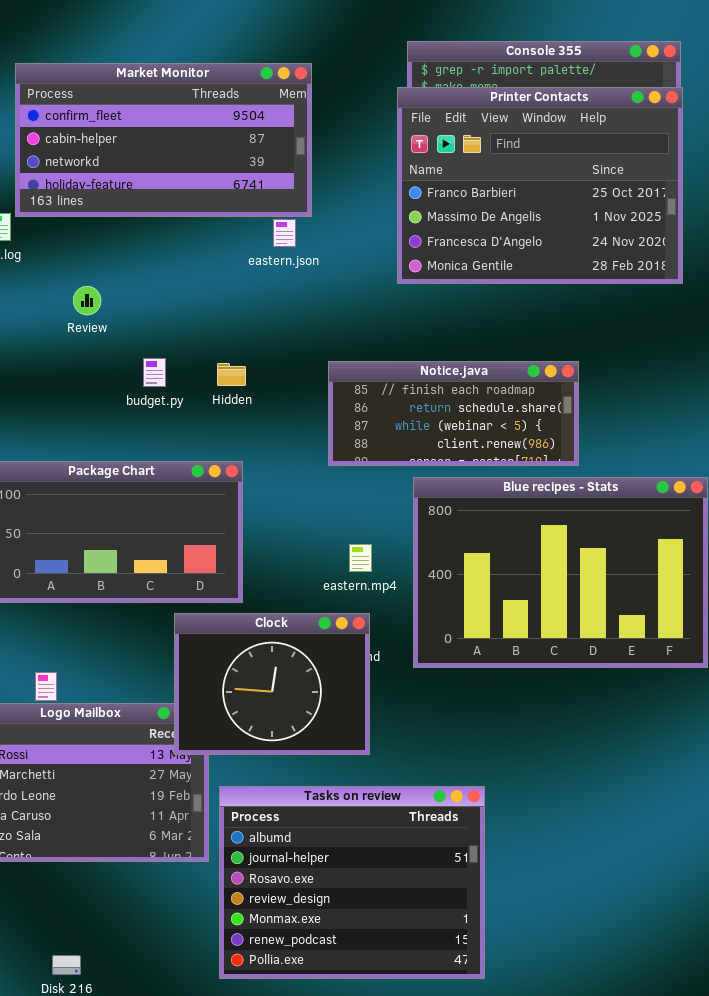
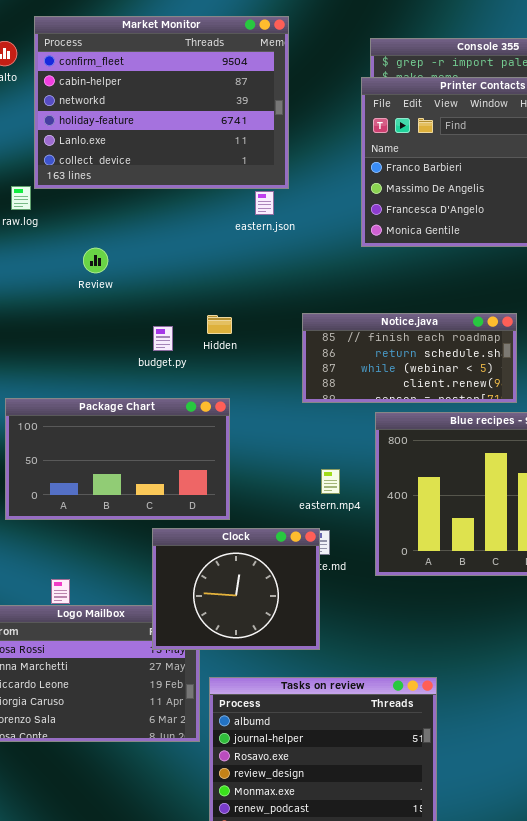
Market Monitor: [15,63,312,217] -> [34,16,289,189], resized
budget.py: [143,358,166,387] -> [153,326,173,351], moved
Clock: [174,613,370,755] -> [152,528,320,650], moved

